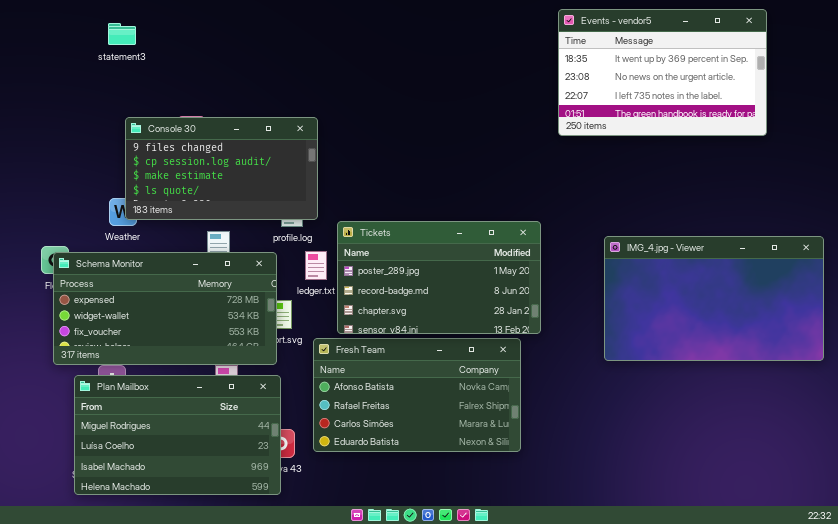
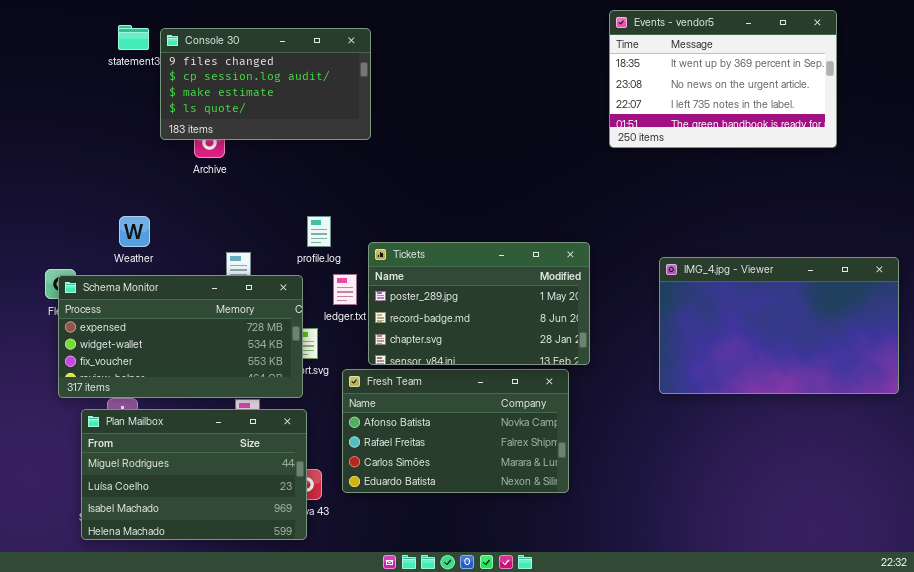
Console 30: [125,117,318,220] -> [160,28,371,140], moved

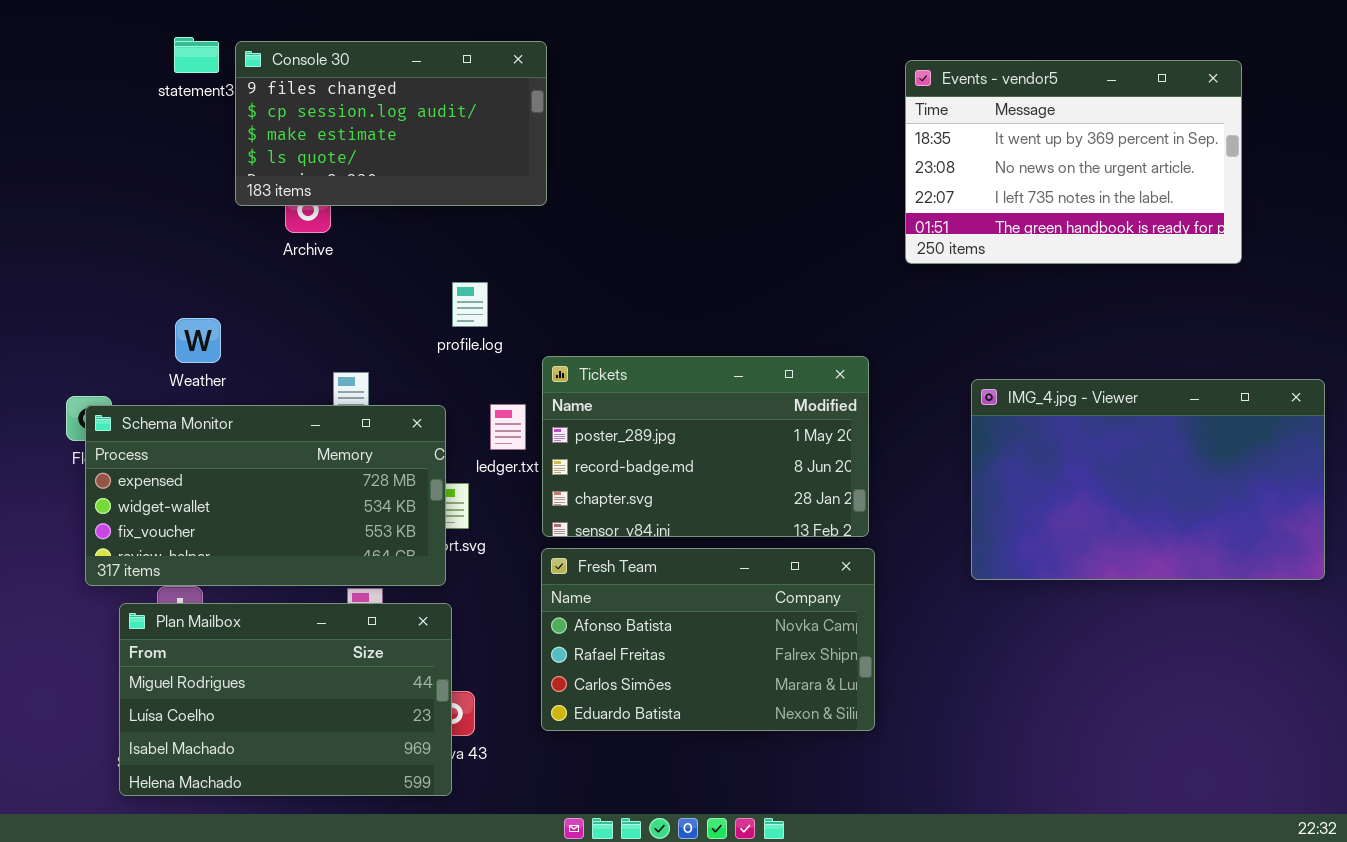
Events - vendor5: [609,10,837,148] -> [905,60,1242,264], moved
profile.log: [307,216,331,247] -> [452,282,488,327], moved
Fresh Team: [342,369,569,493] -> [541,548,875,731], moved

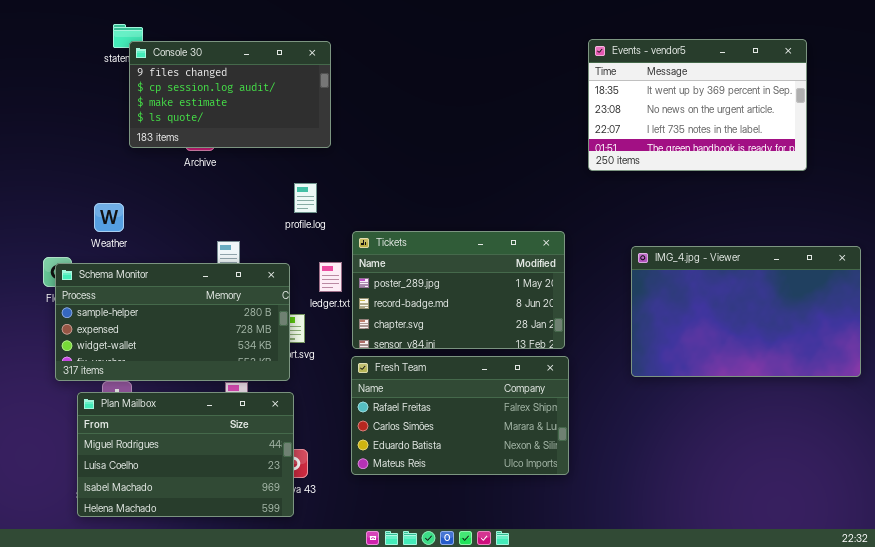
Console 30: [235,41,547,206] -> [129,41,331,148], moved
Weather: [175,318,221,363] -> [94,203,124,232], moved
Schema Monitor: [85,405,446,586] -> [55,263,290,381], scrolled up 1 row
Fresh Team: [541,548,875,731] -> [351,356,569,475], scrolled down 1 row

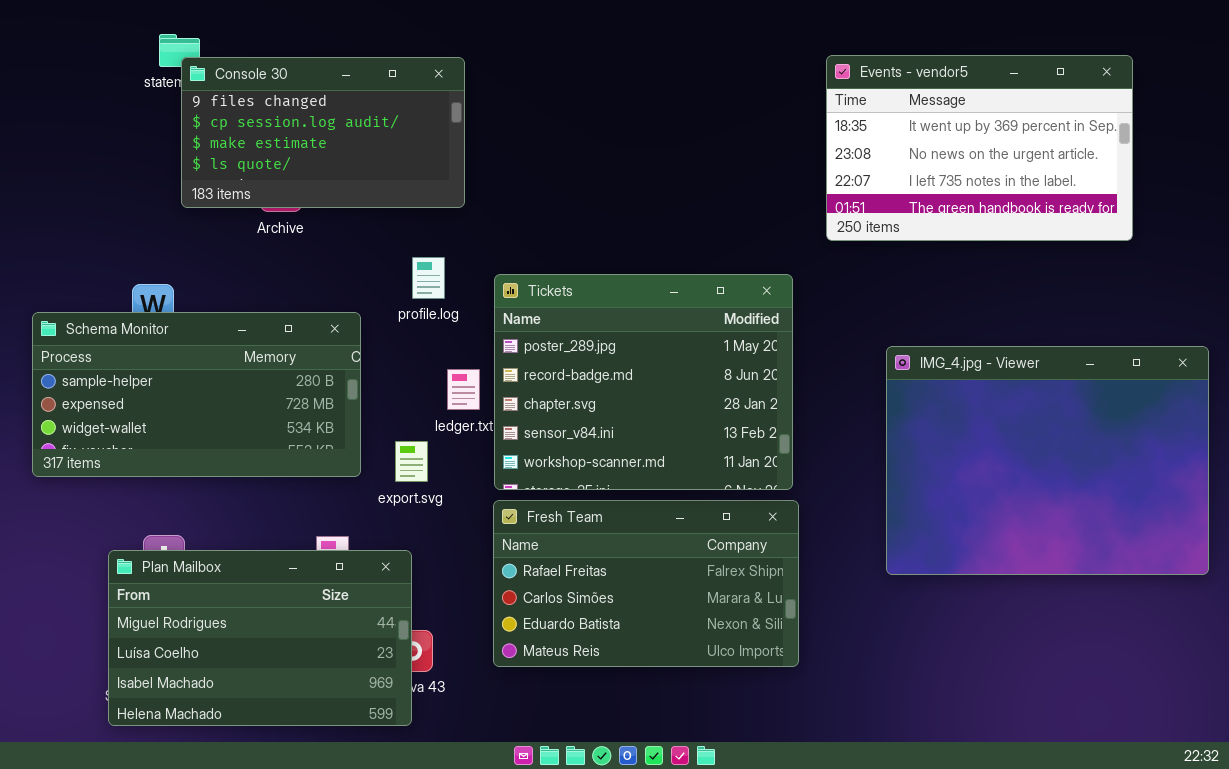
Tickets: [352,231,565,349] -> [494,274,793,490], resized
IMG_4.jpg - Viewer: [631,246,861,377] -> [886,346,1209,575], resized
Schema Monitor: [55,263,290,381] -> [32,312,361,477], moved

